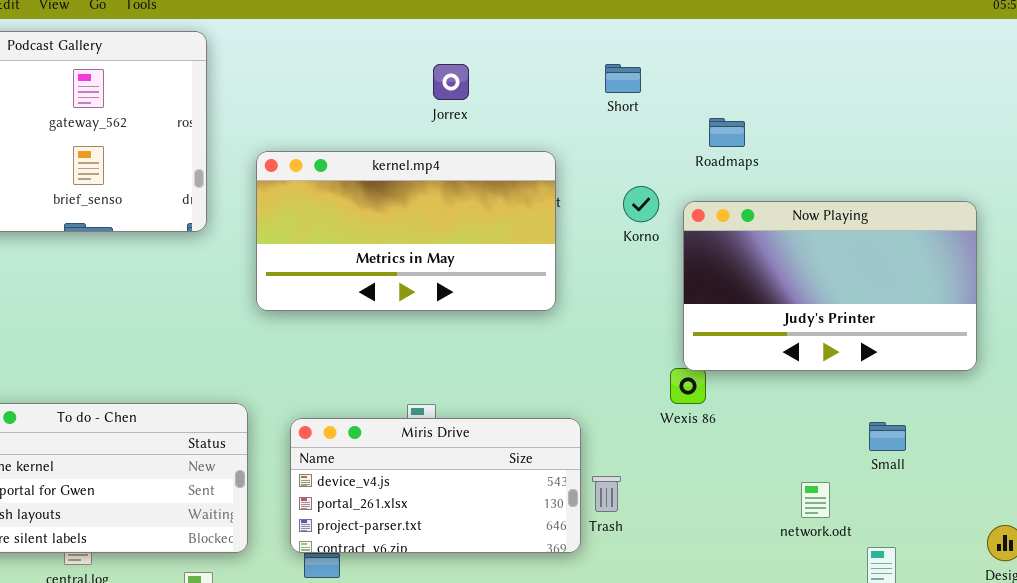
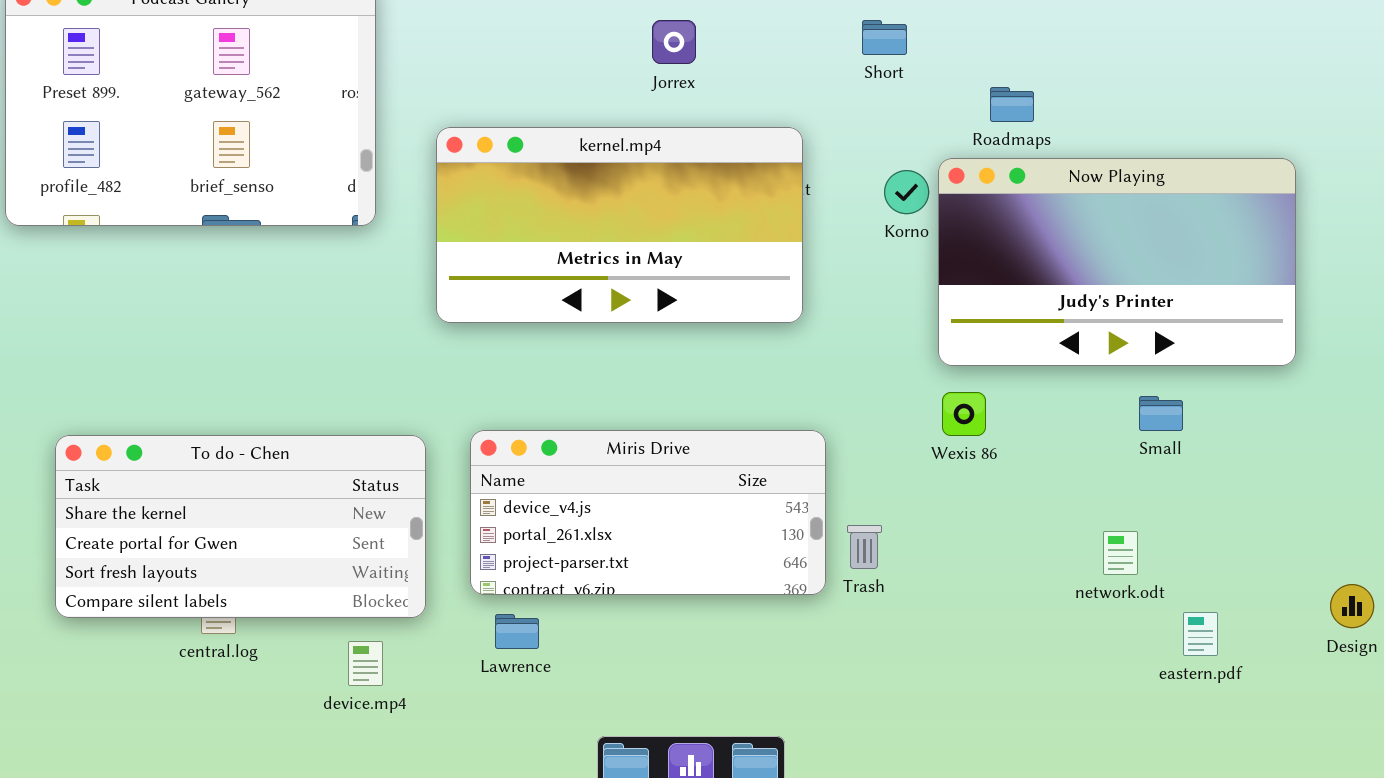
Now Playing: [683,201,977,371] -> [938,158,1296,366], moved
Miris Drive: [290,418,581,553] -> [470,430,826,595], moved
Small: [869,422,906,451] -> [1139,396,1183,431], moved

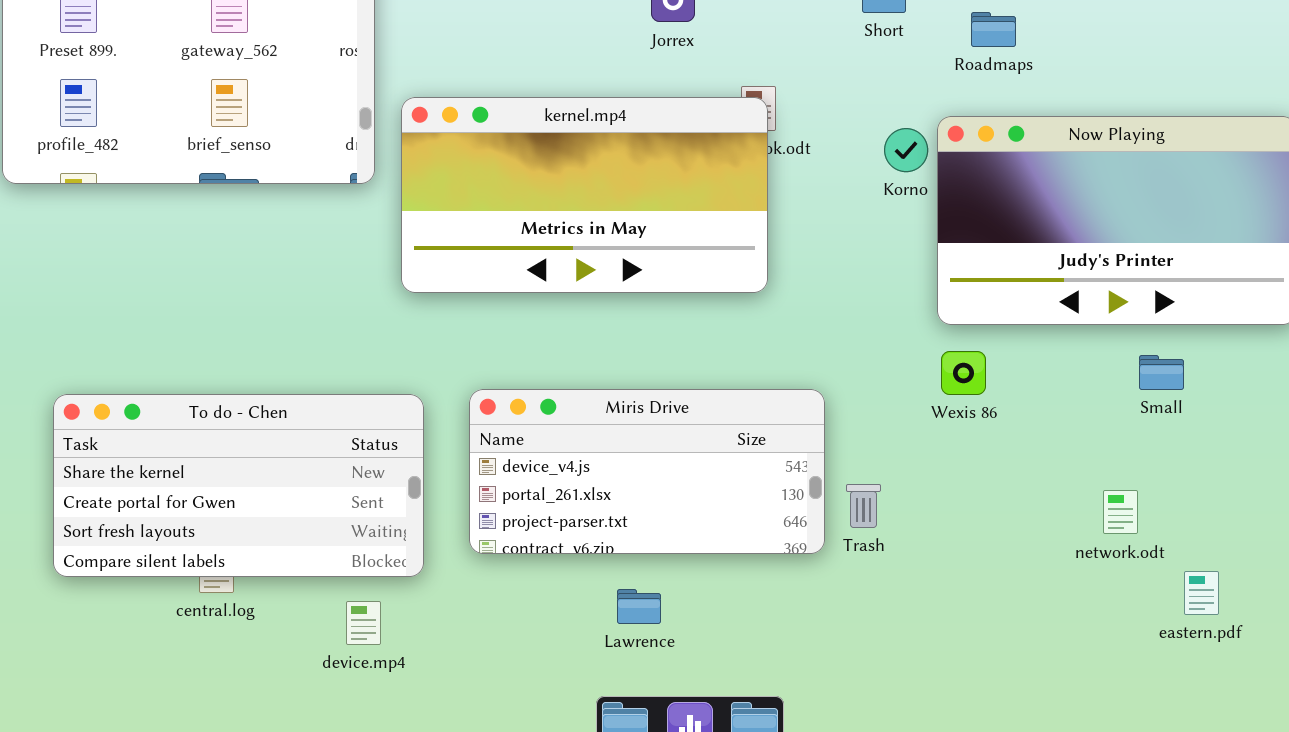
Roadmaps: [990,87,1034,122] -> [971,12,1016,47], moved
kernel.mp4: [436,127,803,323] -> [401,97,768,293], moved
Lawrence: [495,614,539,649] -> [617,589,661,624], moved

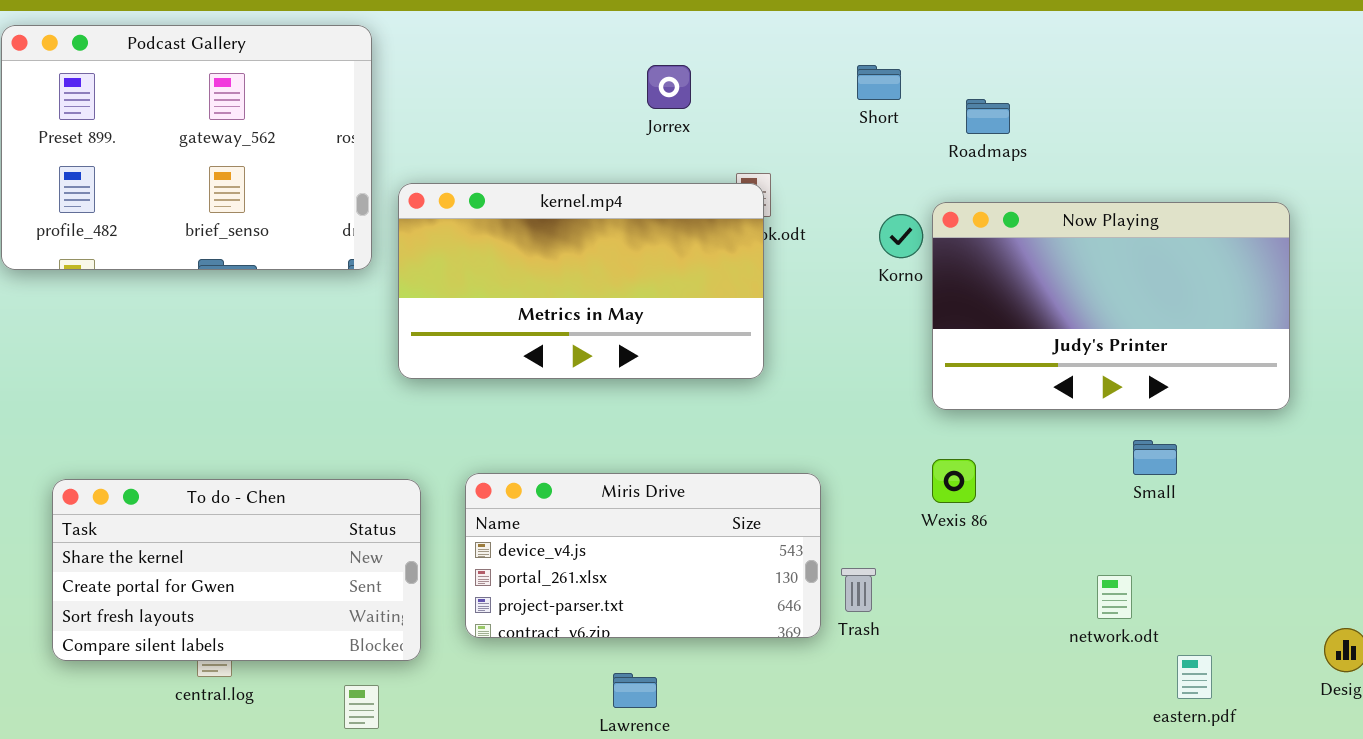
Wexis 86: [941,351,986,395] -> [932,459,976,503], moved

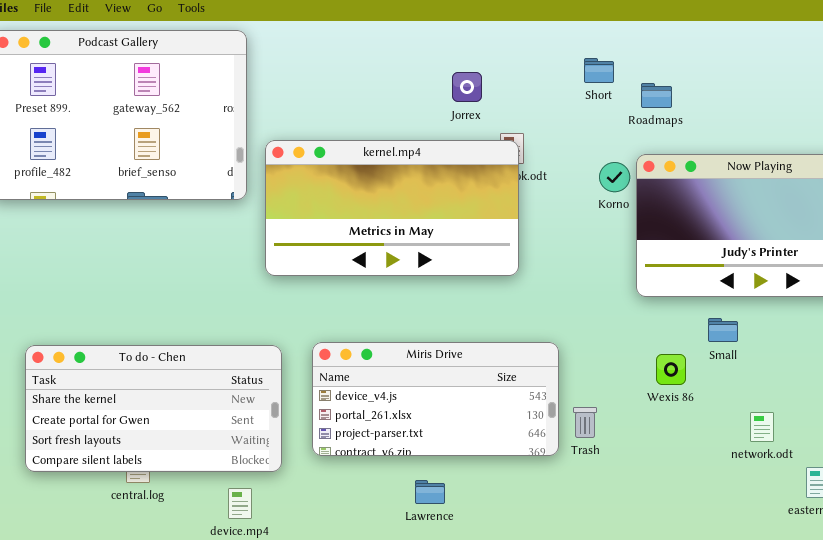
Jorrex: [647,65,691,109] -> [452,72,482,102], moved
Roadmaps: [966,99,1010,134] -> [641,83,672,108], moved
Small: [1133,440,1177,475] -> [708,318,738,342], moved
Wexis 86: [932,459,976,503] -> [656,354,686,385], moved

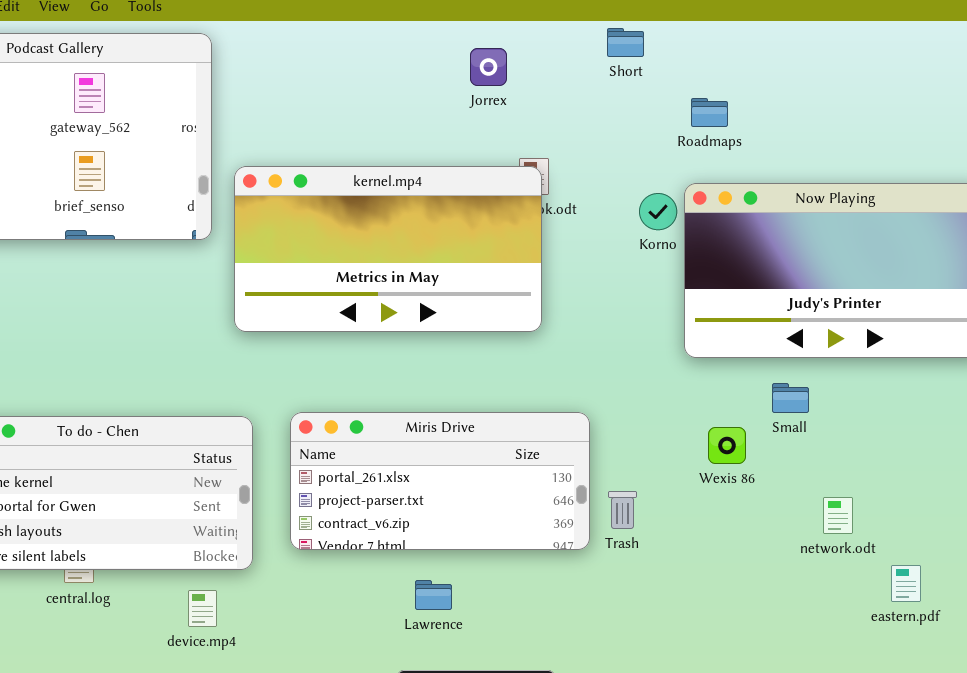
Short: [584,58,614,83] -> [607,28,644,57], moved
Jorrex: [452,72,482,102] -> [470,48,507,86], moved
Miris Drive: [312,342,559,456] -> [290,412,590,550], scrolled down 1 row

